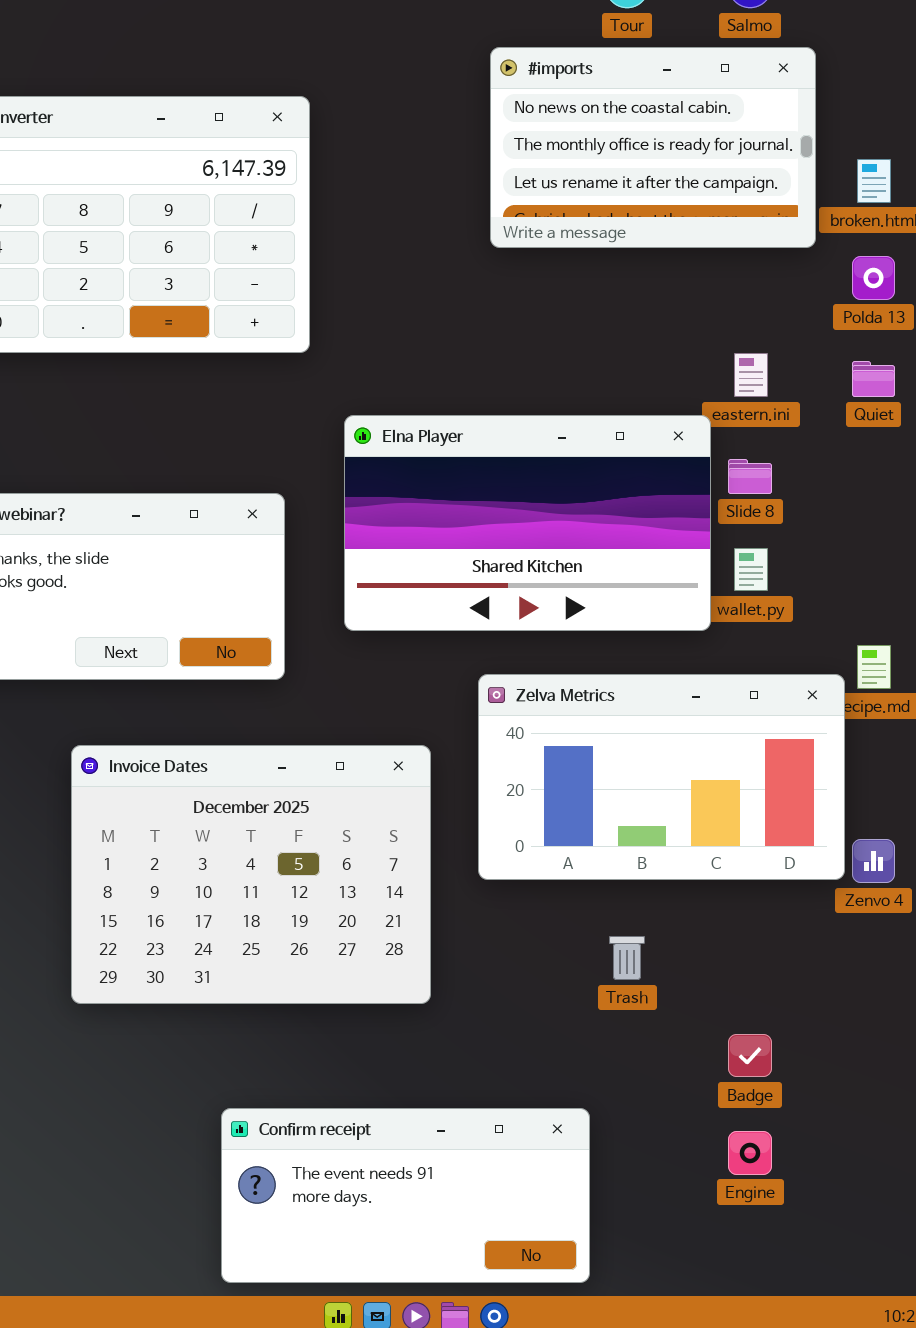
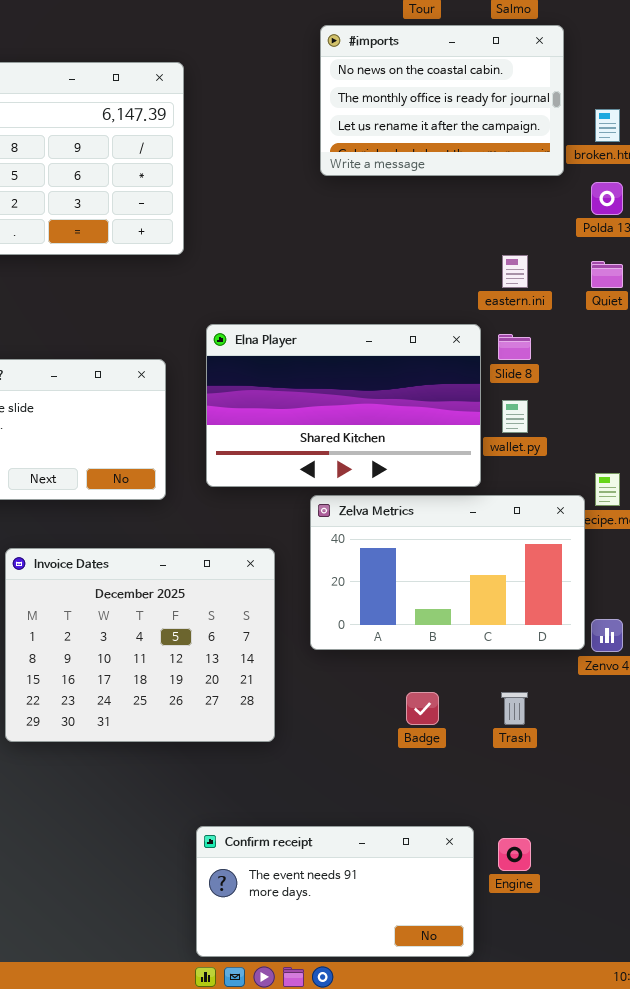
Elna Player: [344,415,711,631] -> [206,324,481,487], moved
Trash: [609,936,645,980] -> [501,692,528,725], moved
Badge: [728,1034,772,1077] -> [406,692,439,725], moved
Confirm receipt: [221,1108,590,1283] -> [196,826,474,957], moved

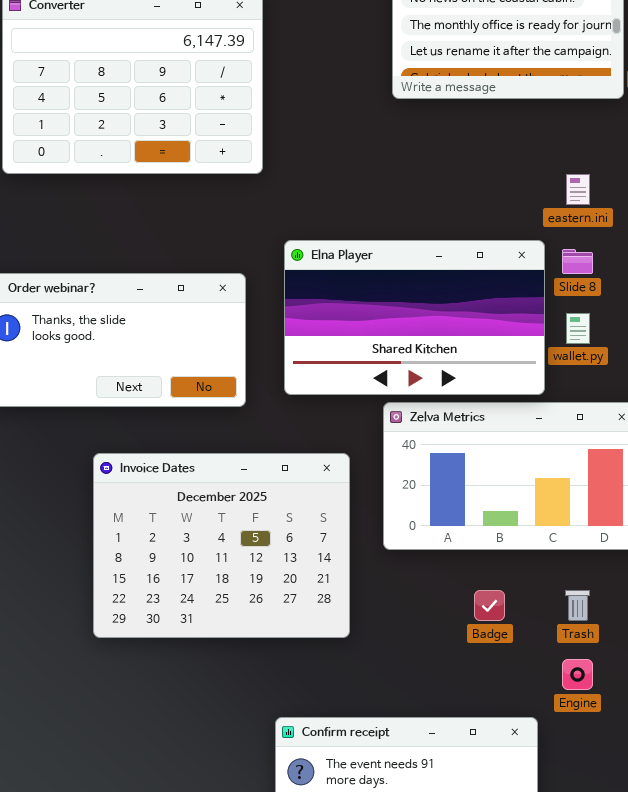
Engine: [498,838,531,871] -> [562,659,593,690], moved

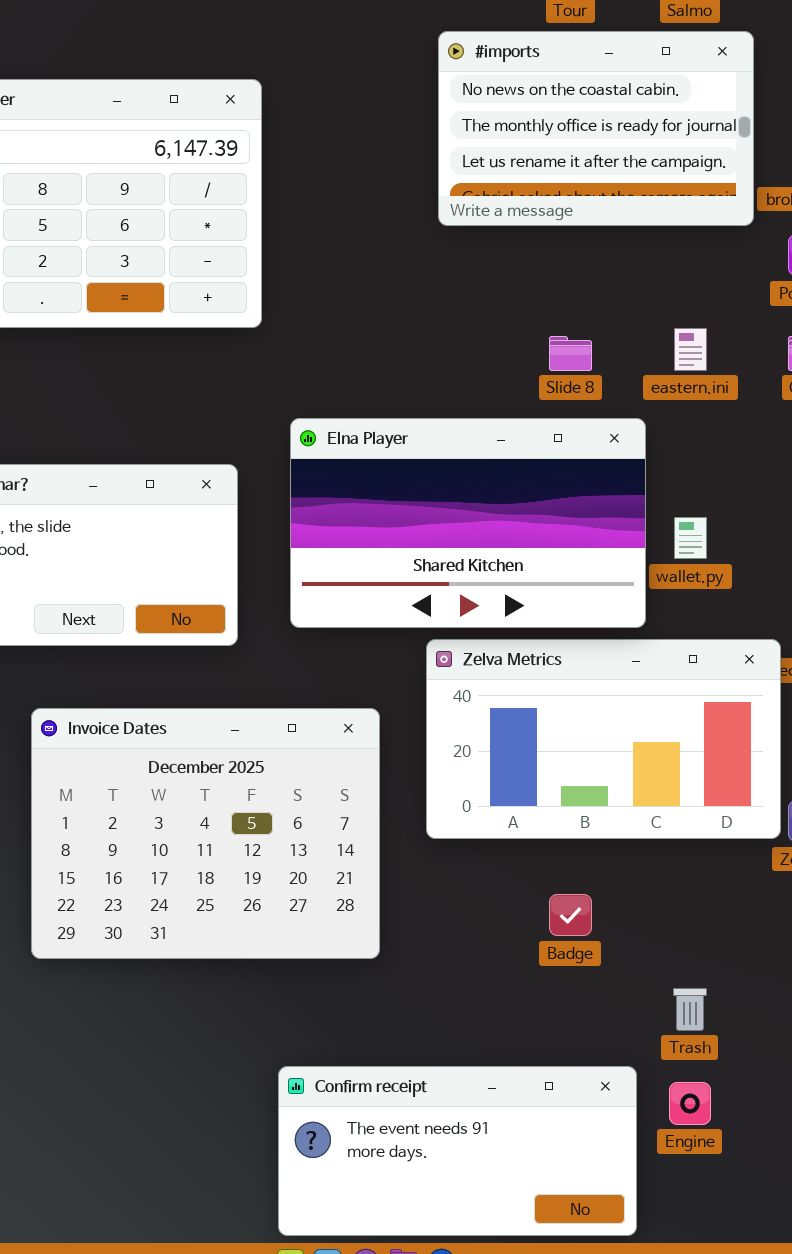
Slide 8: [562,249,593,274] -> [549,336,592,371], moved
Trash: [565,590,590,621] -> [673,988,707,1031], moved
Engine: [562,659,593,690] -> [669,1082,711,1125], moved

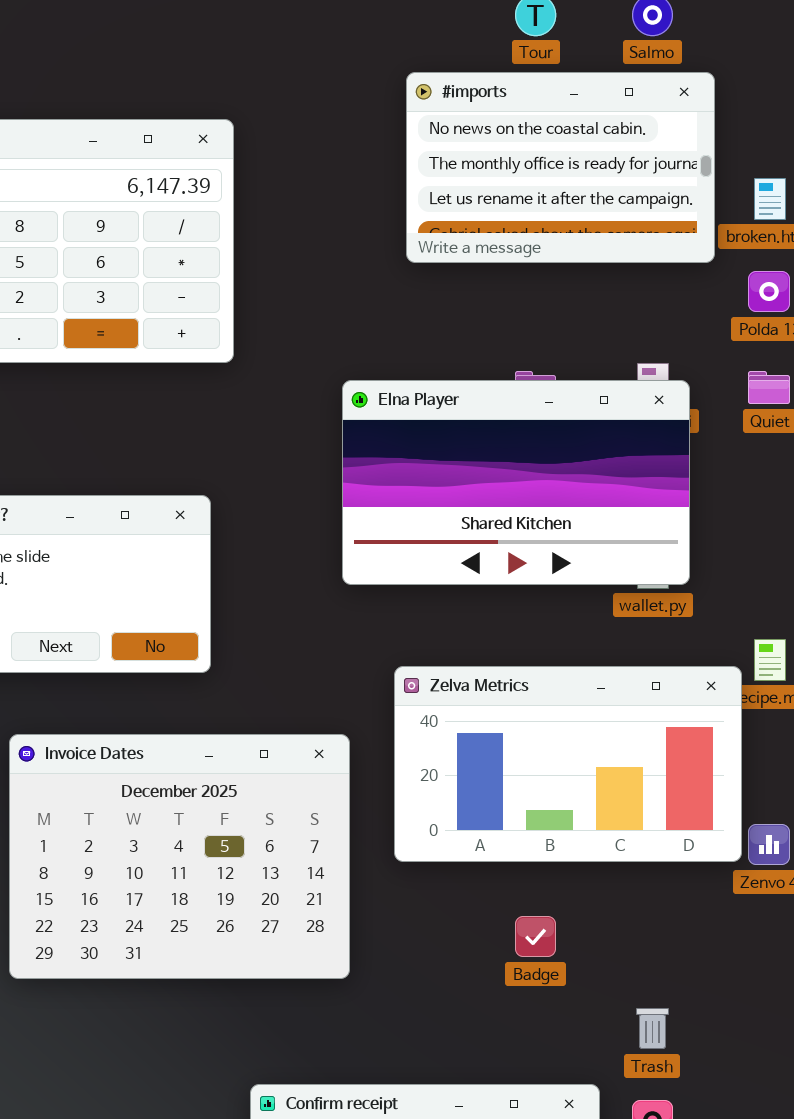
Elna Player: [290,418,646,628] -> [342,380,690,585], moved

